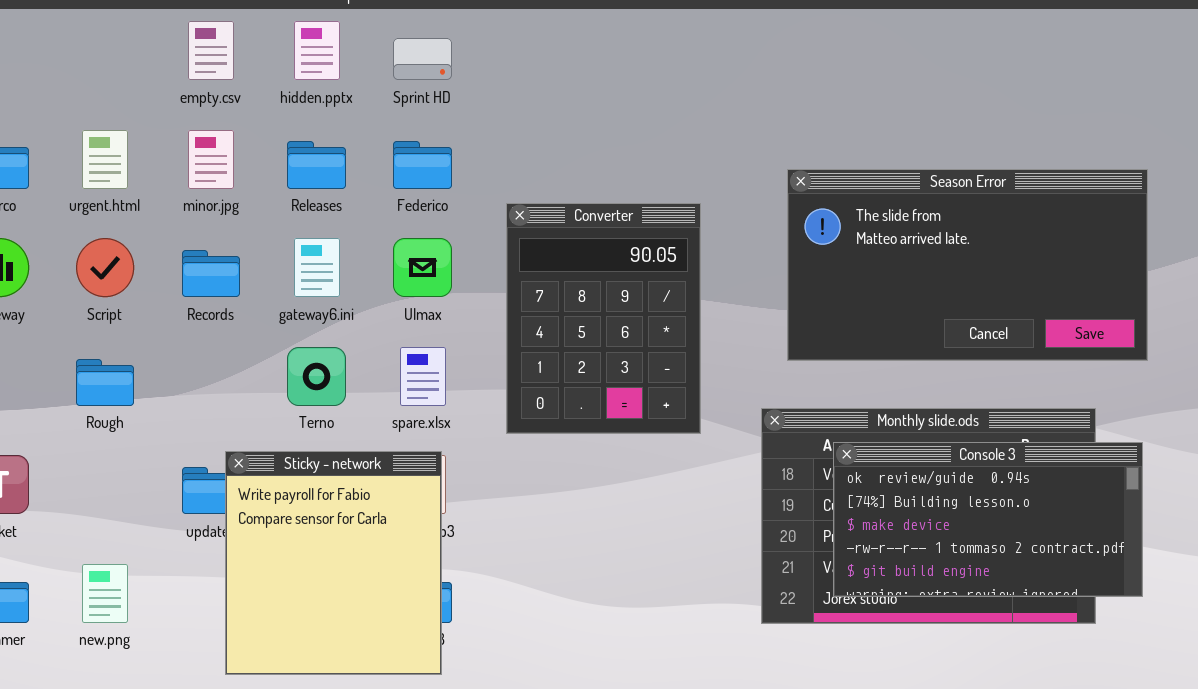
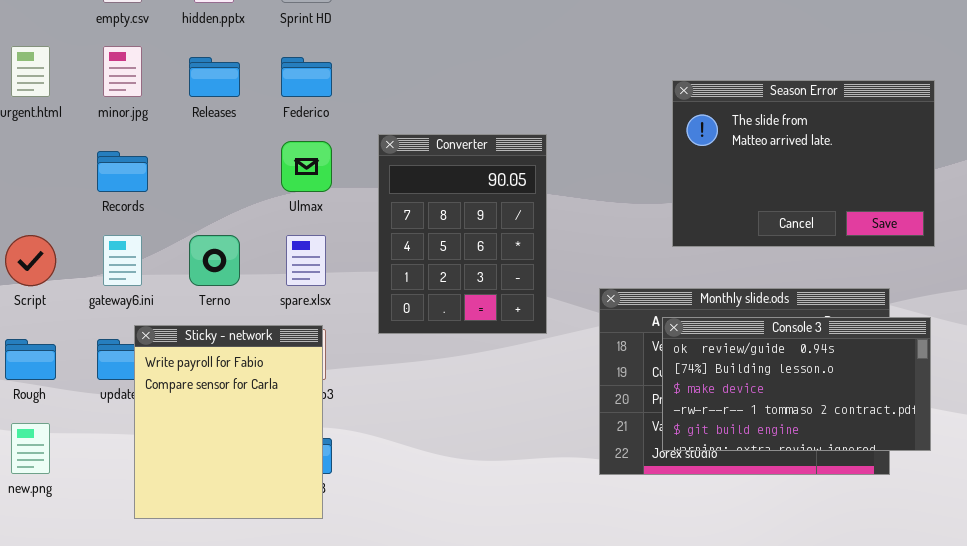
Season Error: [787,169,1148,361] -> [672,80,935,247], resized
Converter: [506,203,701,434] -> [378,134,547,334], moved
Script: [76,238,134,297] -> [5,235,56,286], moved
gateway6.ini: [294,238,340,297] -> [103,235,142,286], moved
Rough: [76,359,134,406] -> [5,339,56,380], moved

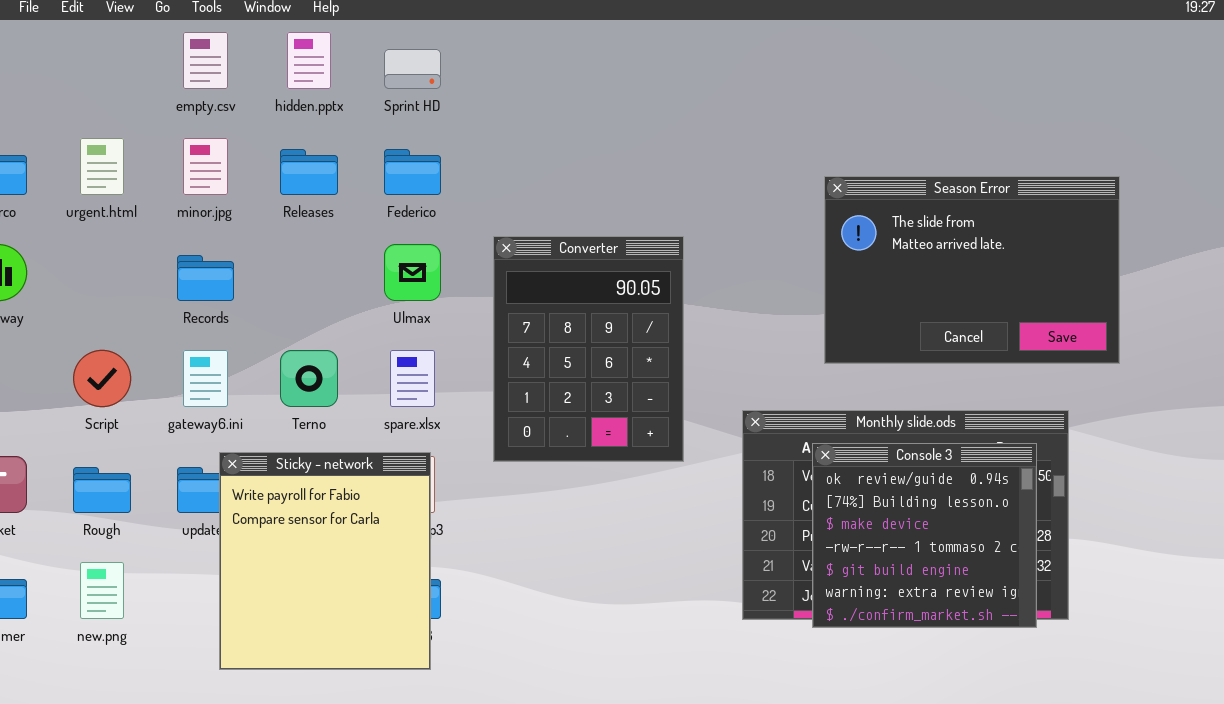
Console 3: [662,317,931,451] -> [812,443,1037,628], resized

